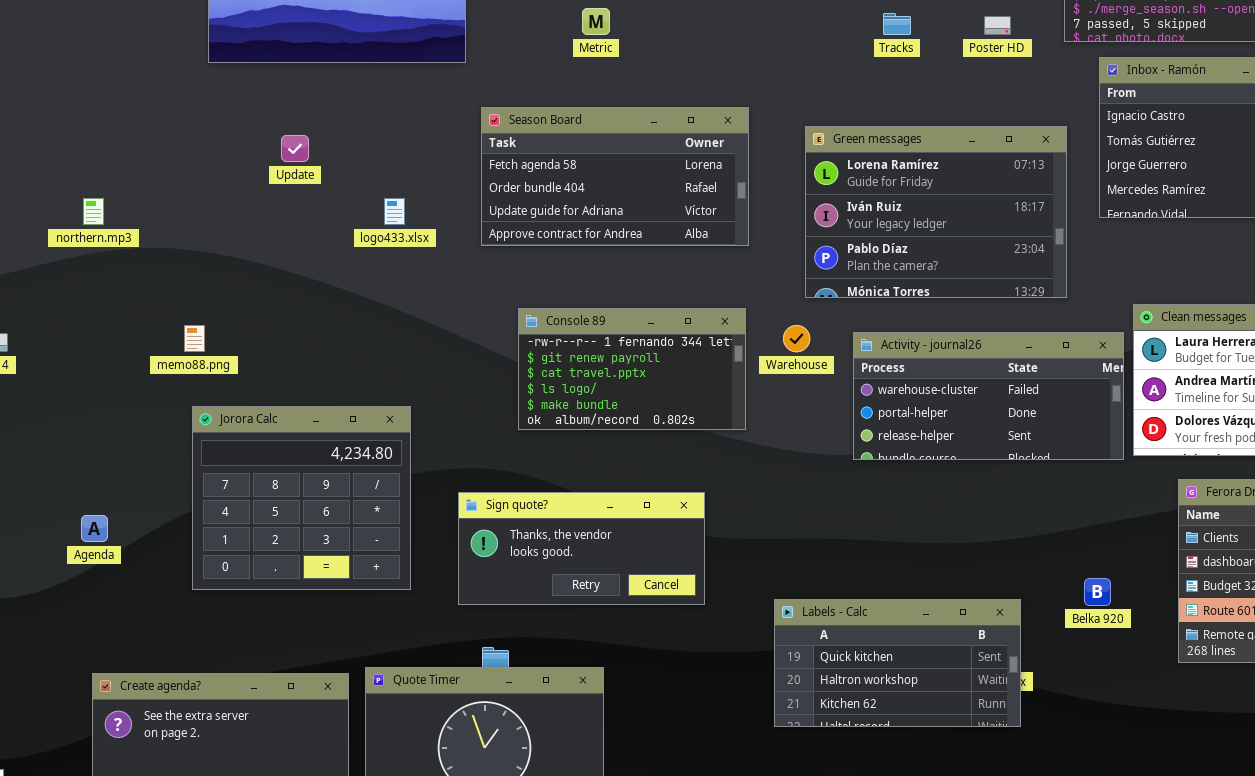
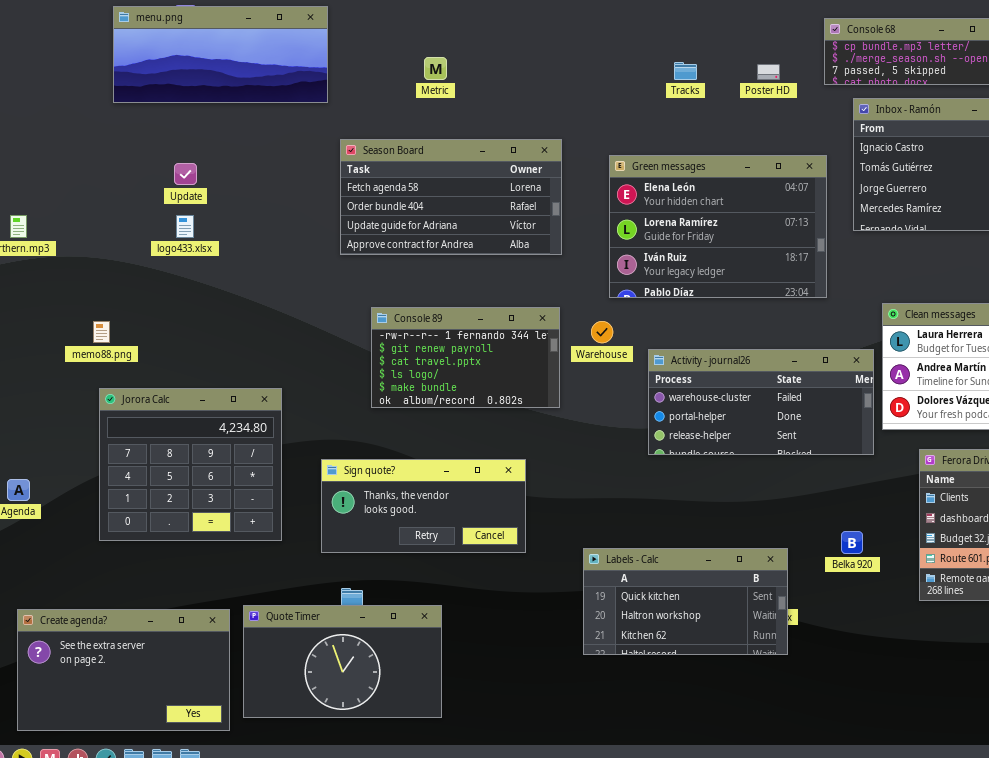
Green messages: [805,126,1067,298] -> [609,155,827,298], scrolled up 1 row
logo433.xlsx: [384,198,405,225] -> [176,215,194,238], moved
Activity - journal26: [853,332,1124,460] -> [648,349,874,455], moved

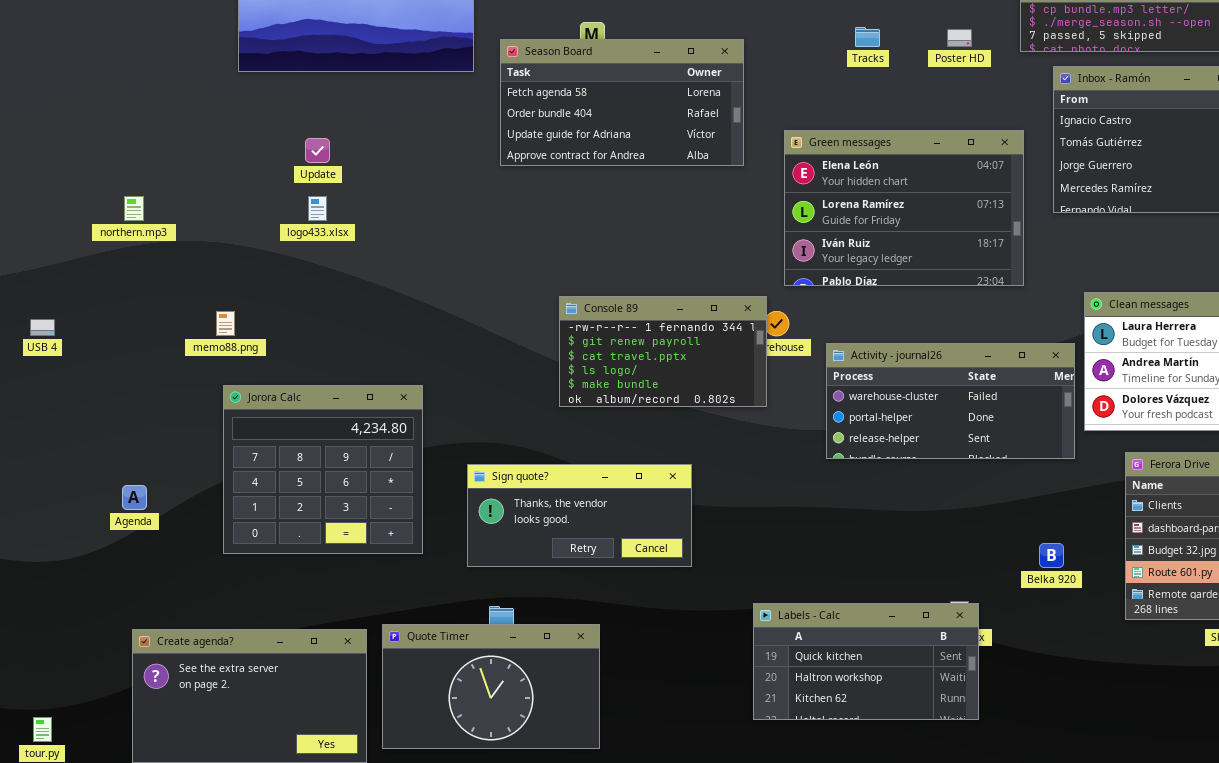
Season Board: [340,139,562,255] -> [500,39,744,166], moved
Console 89: [371,307,560,408] -> [559,296,767,407], moved
Labels - Calc: [583,548,788,655] -> [753,603,979,720], moved

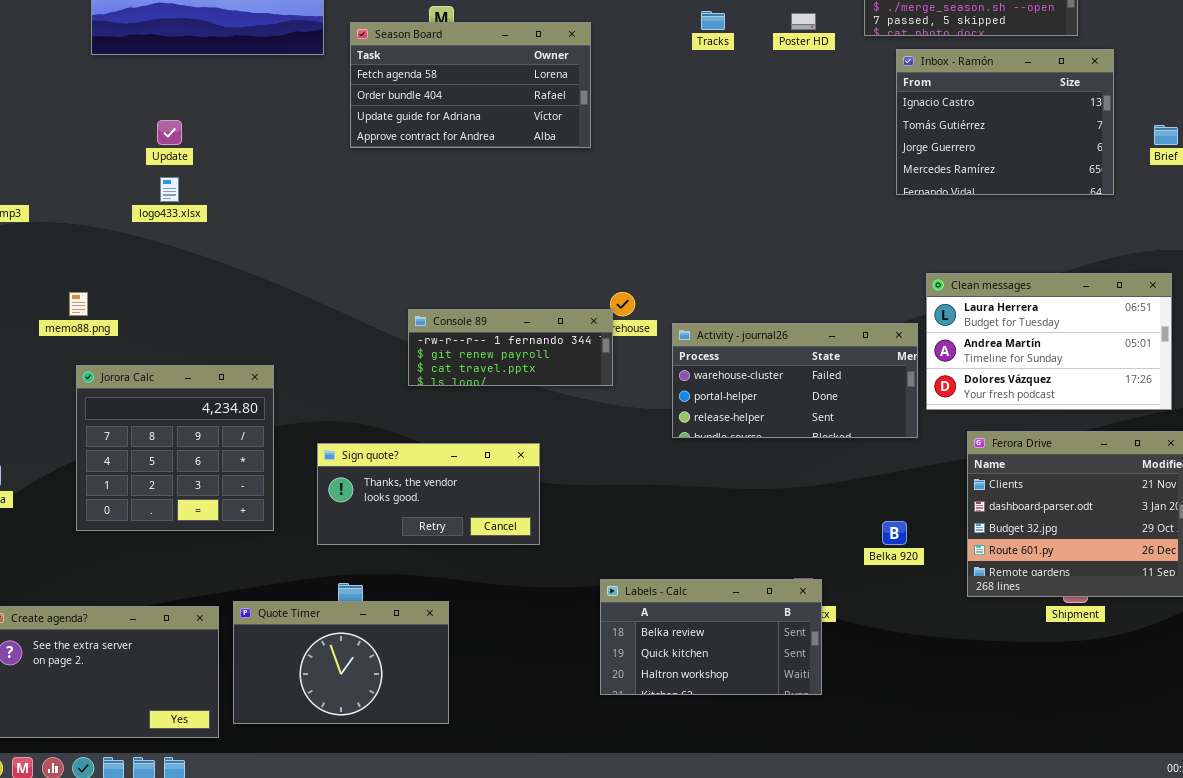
Green messages: [784,130,1024,286] -> none, closed
Console 89: [559,296,767,407] -> [408,309,613,386], resized
Labels - Calc: [753,603,979,720] -> [600,579,822,695], scrolled up 1 row

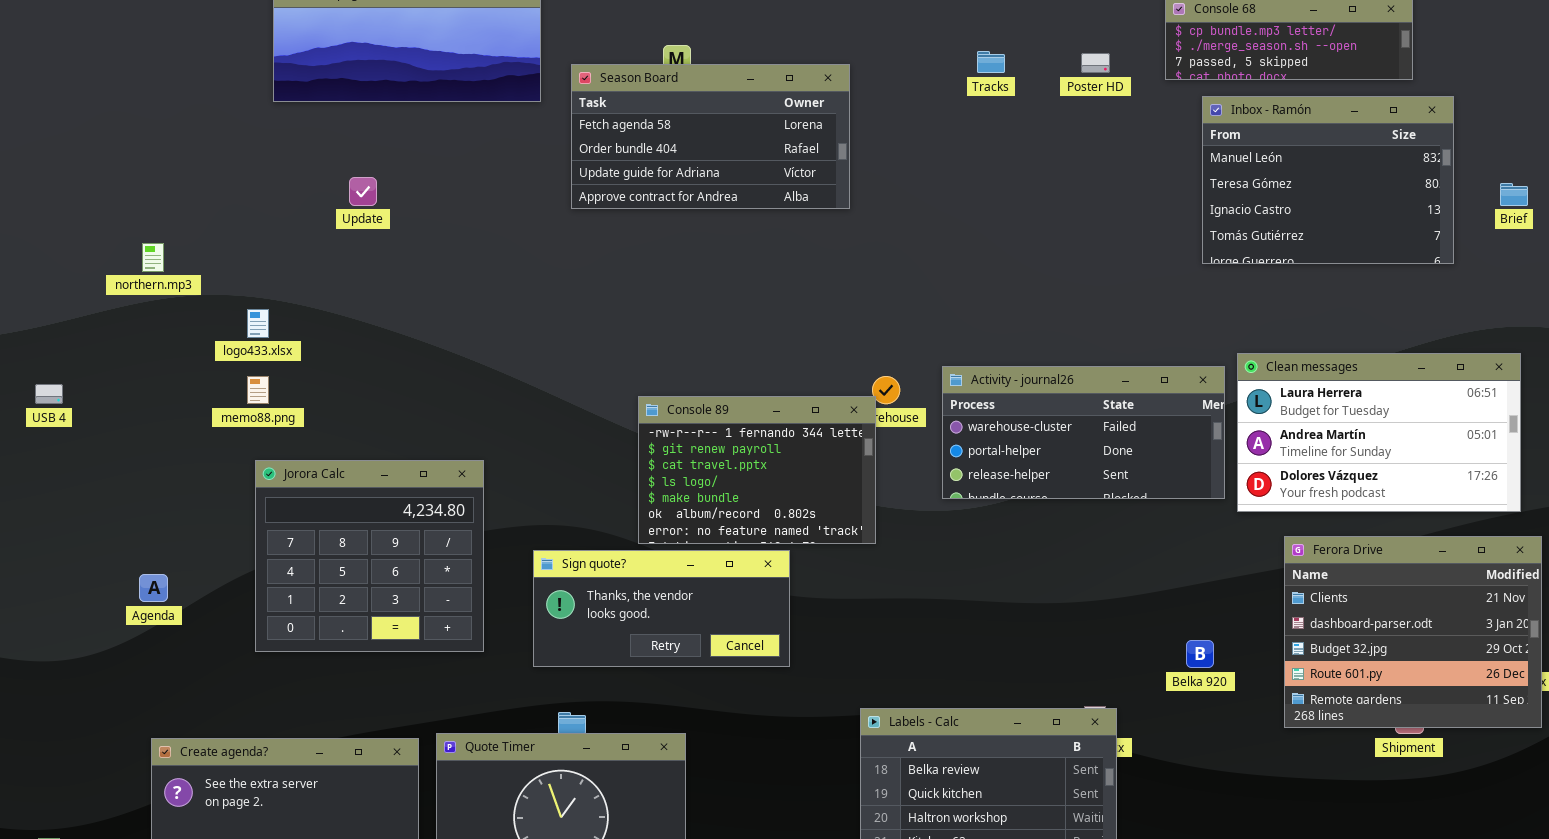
Inbox - Ramón: [896,49,1114,195] -> [1202,96,1454,264], scrolled up 2 rows
logo433.xlsx: [160,177,179,202] -> [247,309,269,338], moved
Console 89: [408,309,613,386] -> [638,396,876,544], resized
Activity - journal26: [672,323,918,438] -> [942,366,1225,499], moved

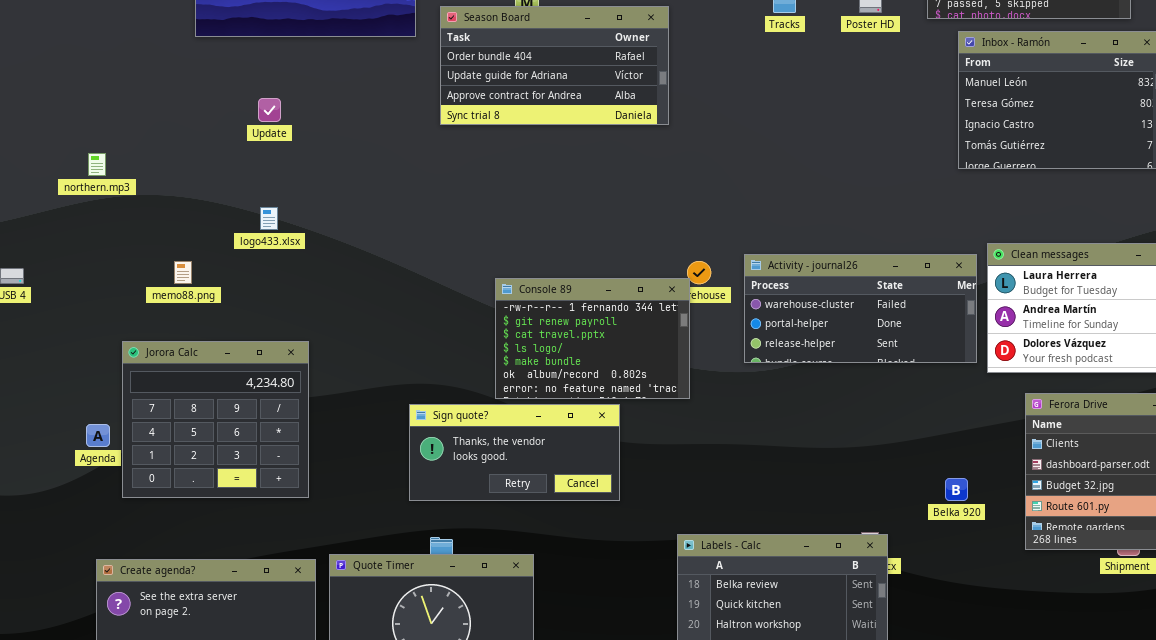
Season Board: [571,64,850,209] -> [440,6,669,125], scrolled down 1 row
logo433.xlsx: [247,309,269,338] -> [260,207,278,230], moved
Jorora Calc: [255,460,484,652] -> [122,341,309,498], moved

